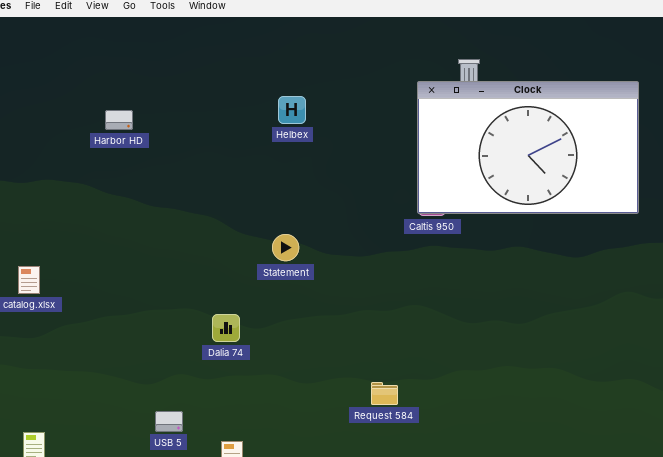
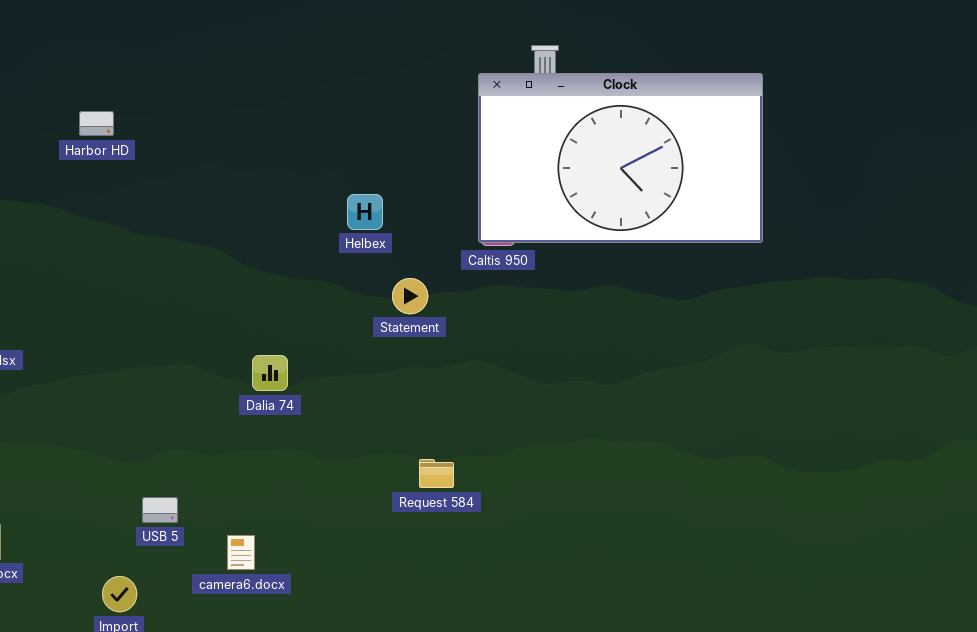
Helbex: [278,96,306,124] -> [347,194,383,230], moved
Statement: [272,234,299,261] -> [392,278,428,314], moved
Dalia 74: [212,314,240,342] -> [252,355,288,391], moved

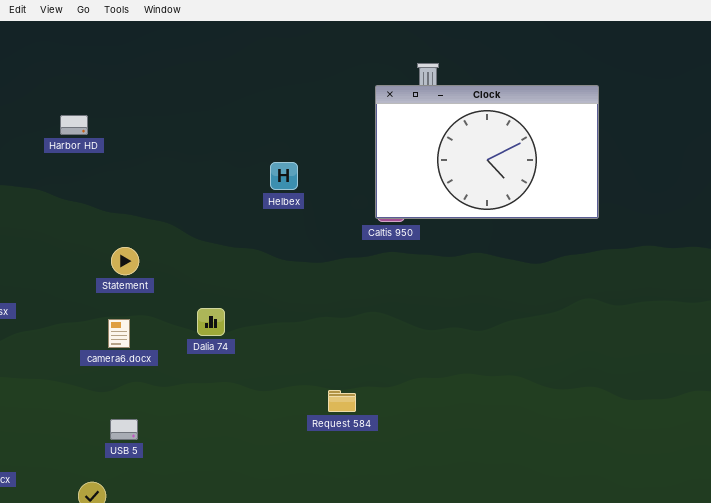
Helbex: [347,194,383,230] -> [270,162,298,190], moved
Statement: [392,278,428,314] -> [111,247,139,275], moved
camera6.docx: [227,535,255,570] -> [108,319,130,348], moved

